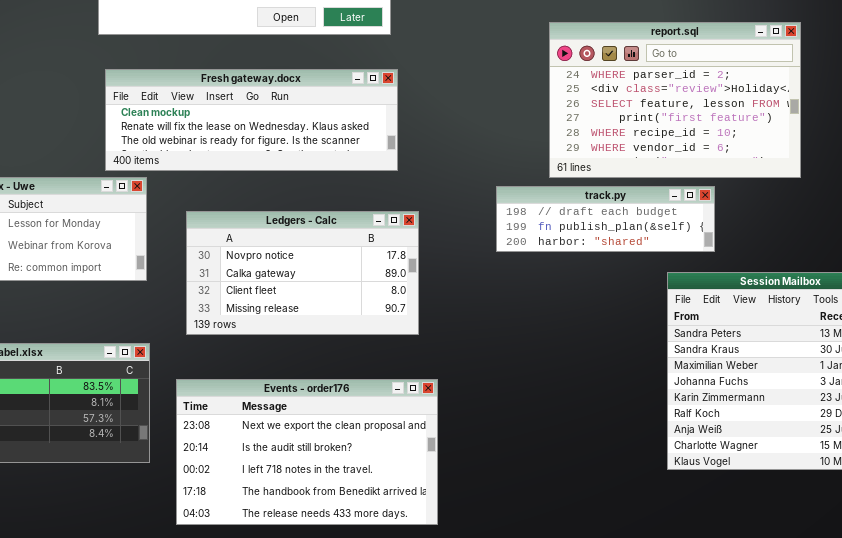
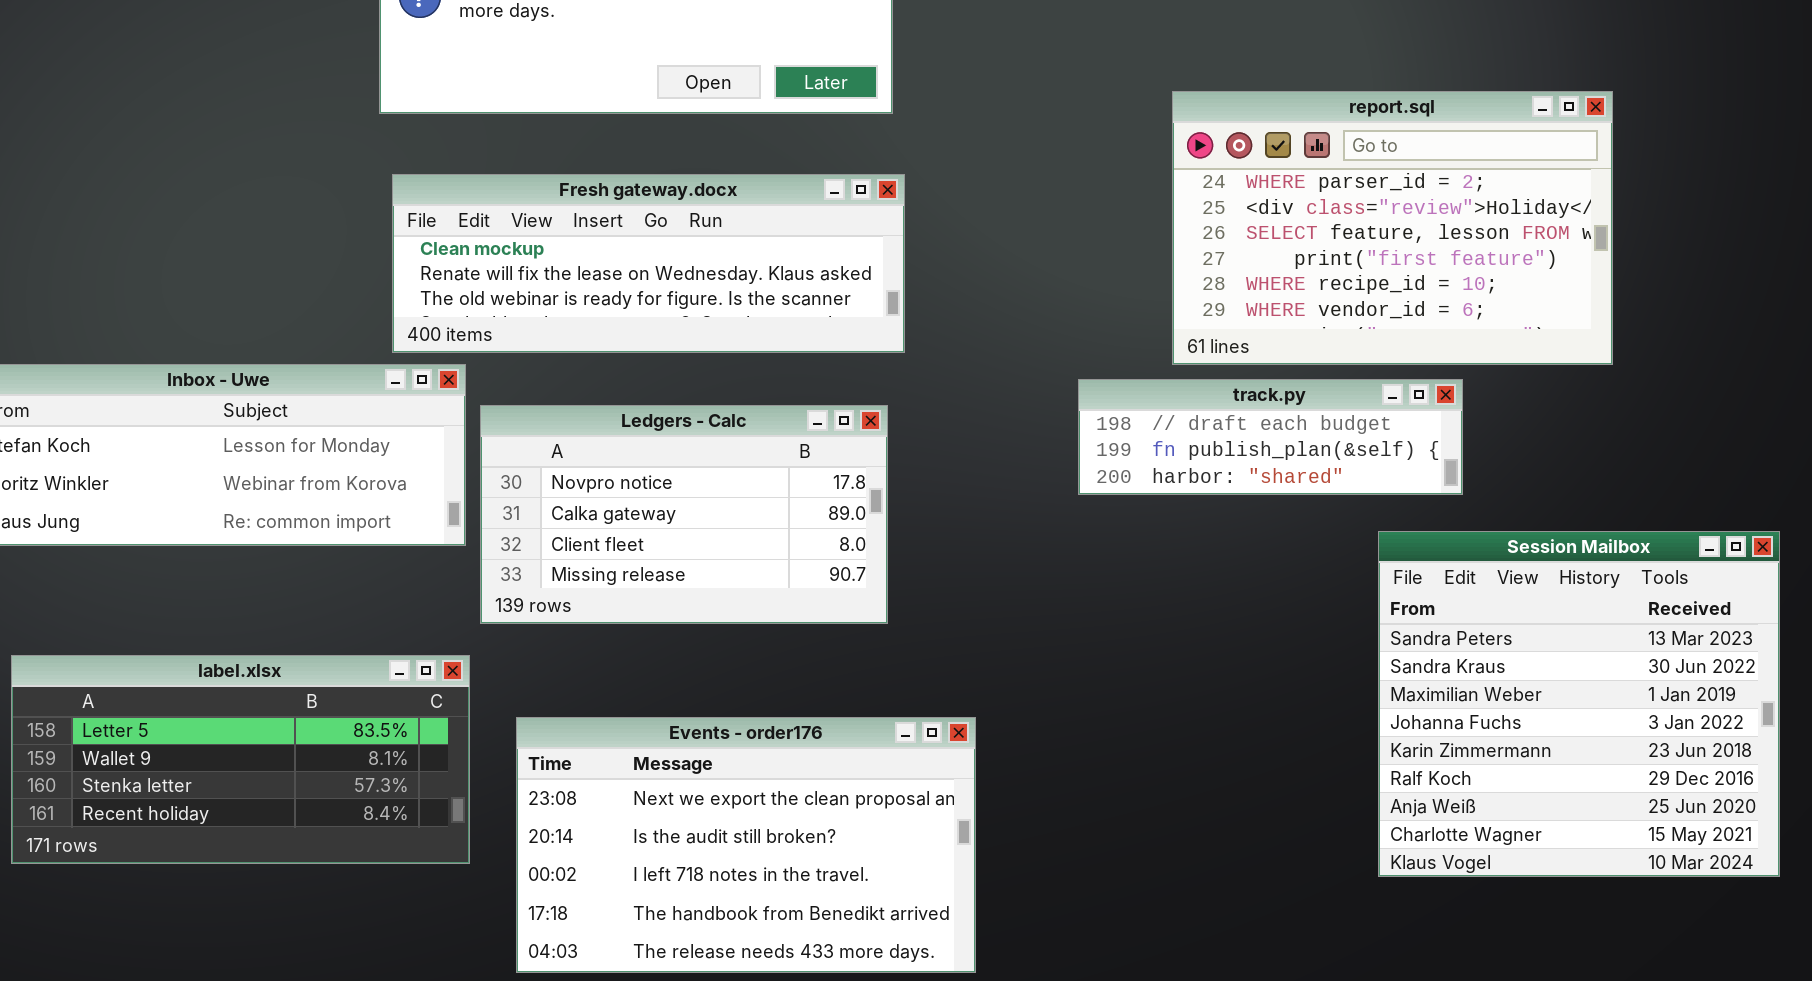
Ledgers - Calc: [186,211,419,335] -> [480,405,888,624], moved

